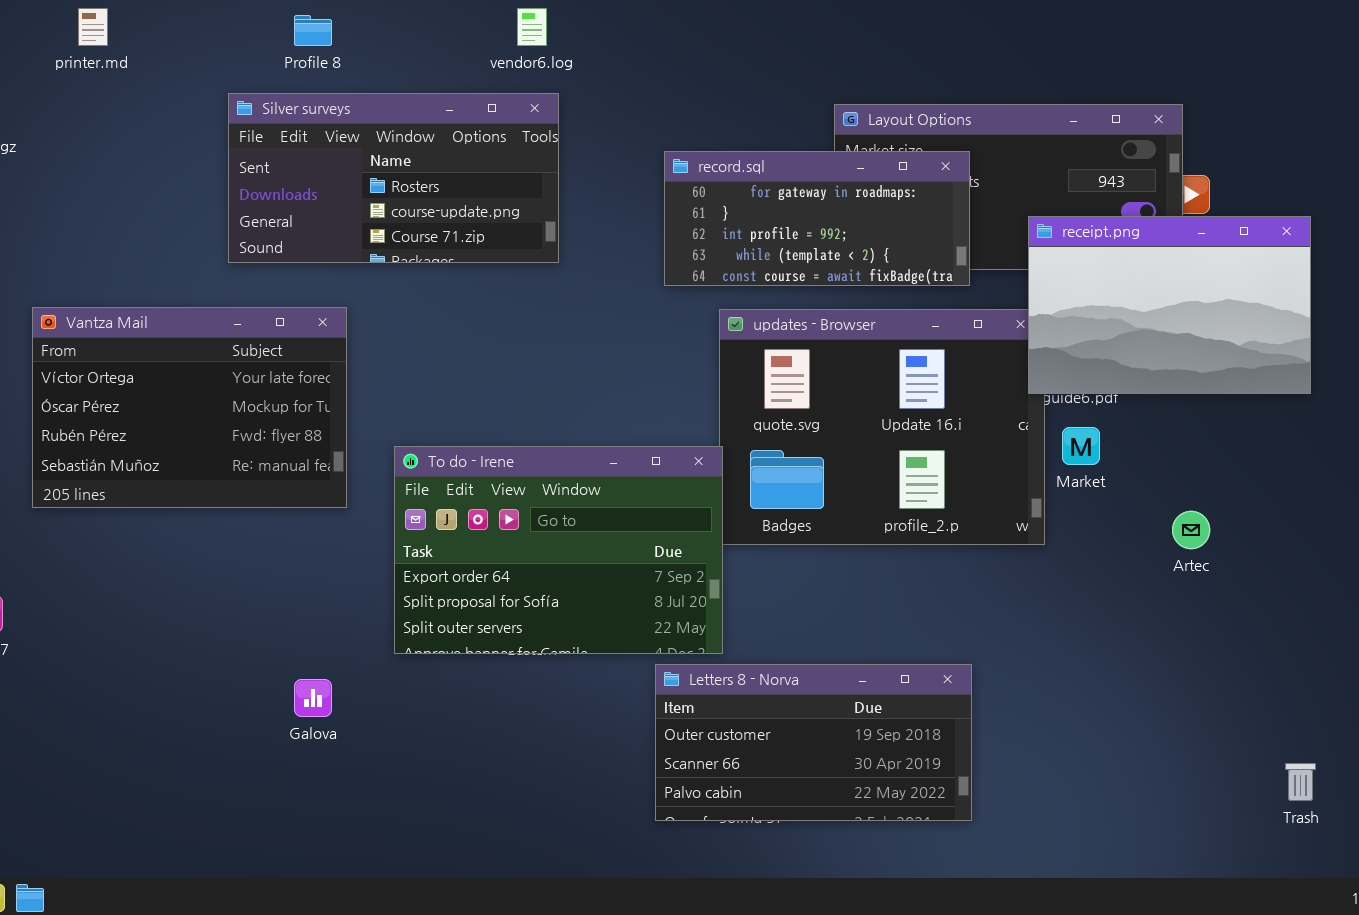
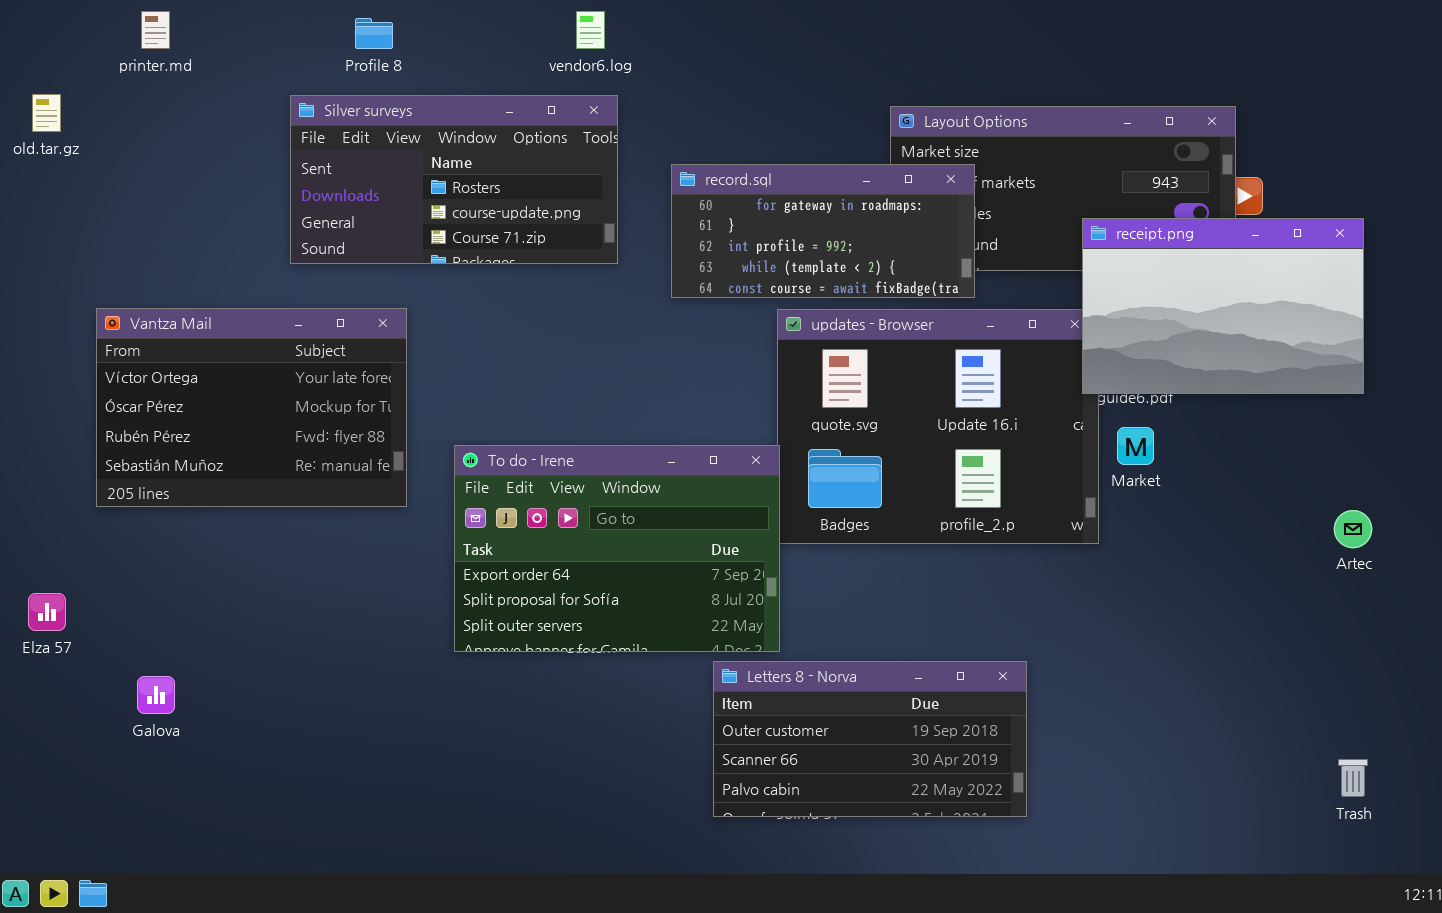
record.sql: [664,151,970,286] -> [671,164,975,298], moved
Artec: [1172,511,1210,549] -> [1334,510,1372,548], moved
Galova: [294,679,332,717] -> [137,676,175,714], moved

